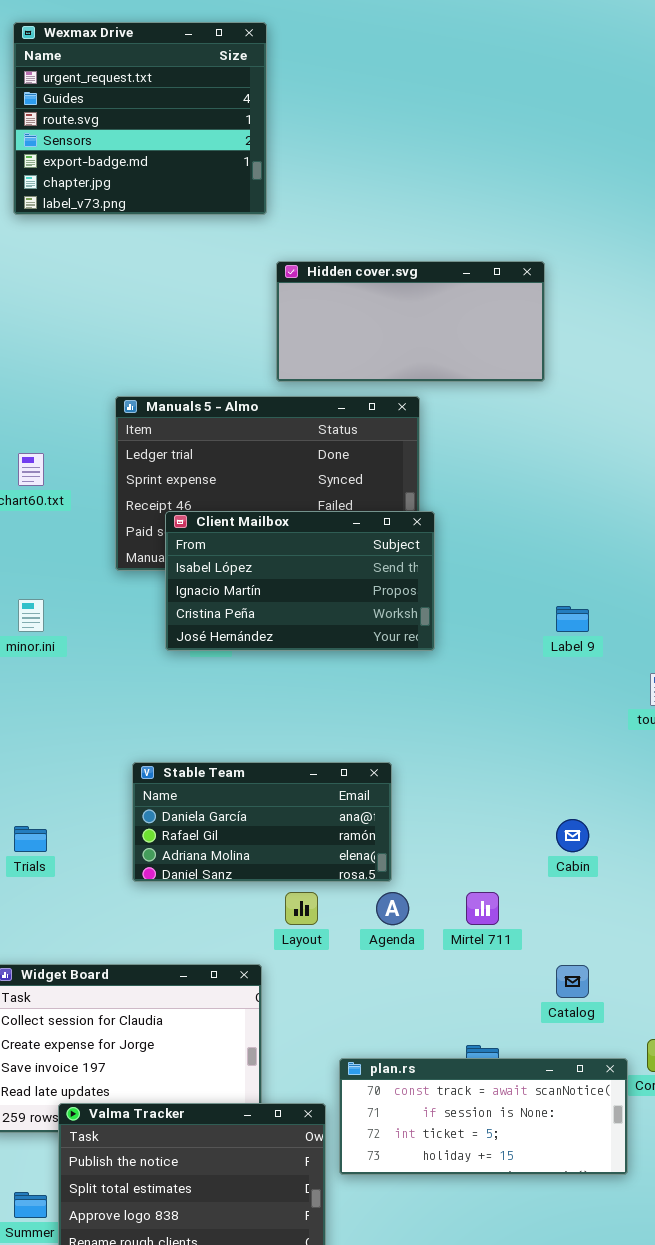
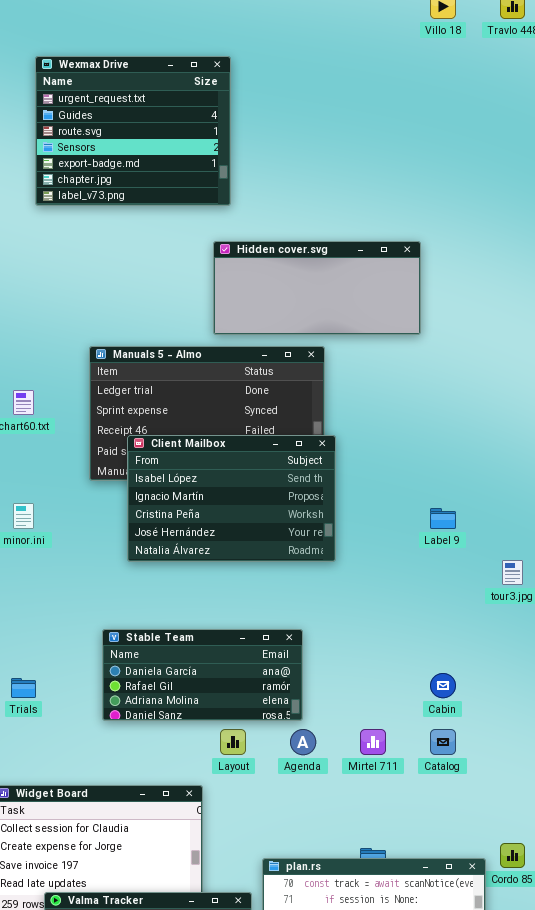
Wexmax Drive: [13,22,267,215] -> [35,56,231,206], moved
Client Mailbox: [165,511,435,651] -> [127,435,336,562], resized
Catalog: [556,965,589,998] -> [430,729,456,755], moved

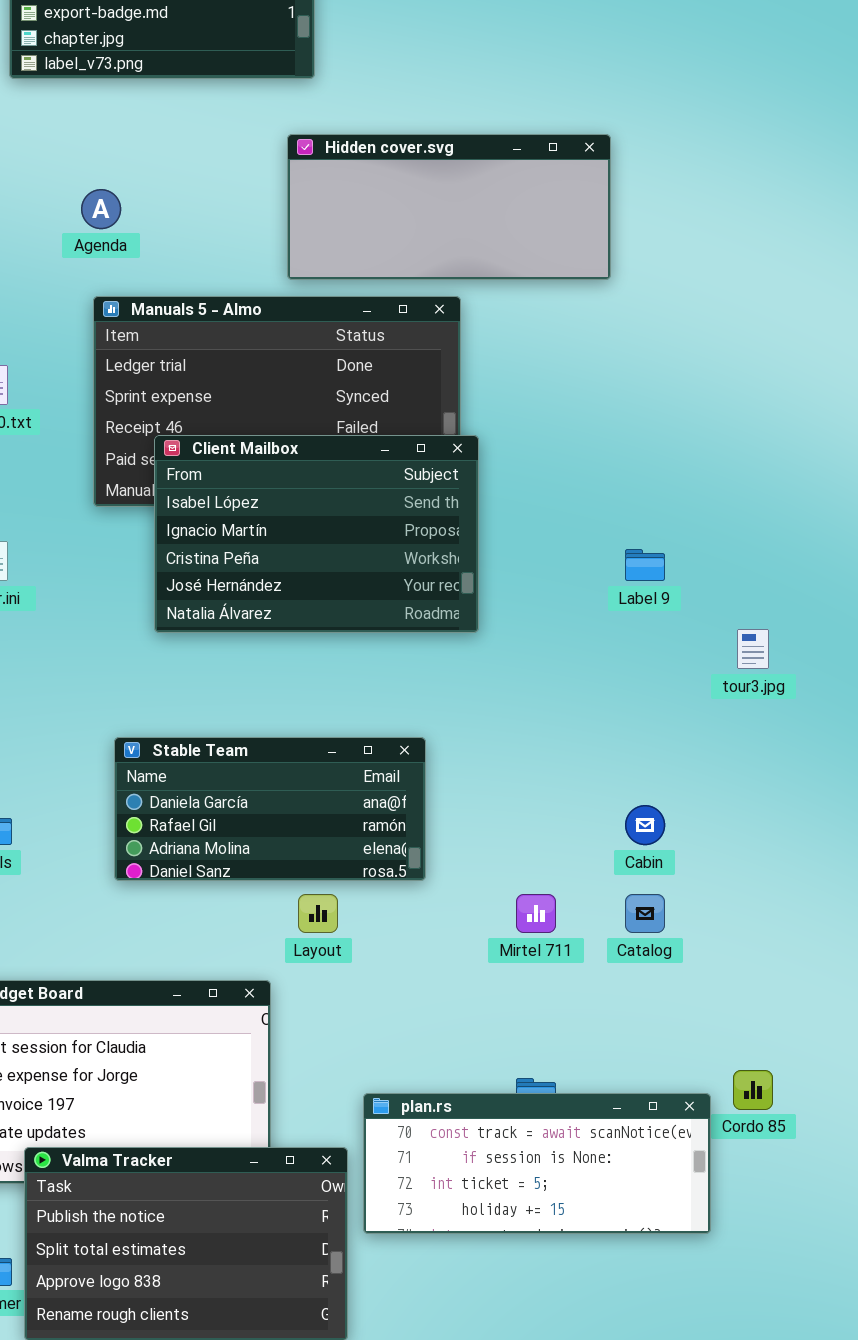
Agenda: [290,729,316,755] -> [81,189,121,229], moved

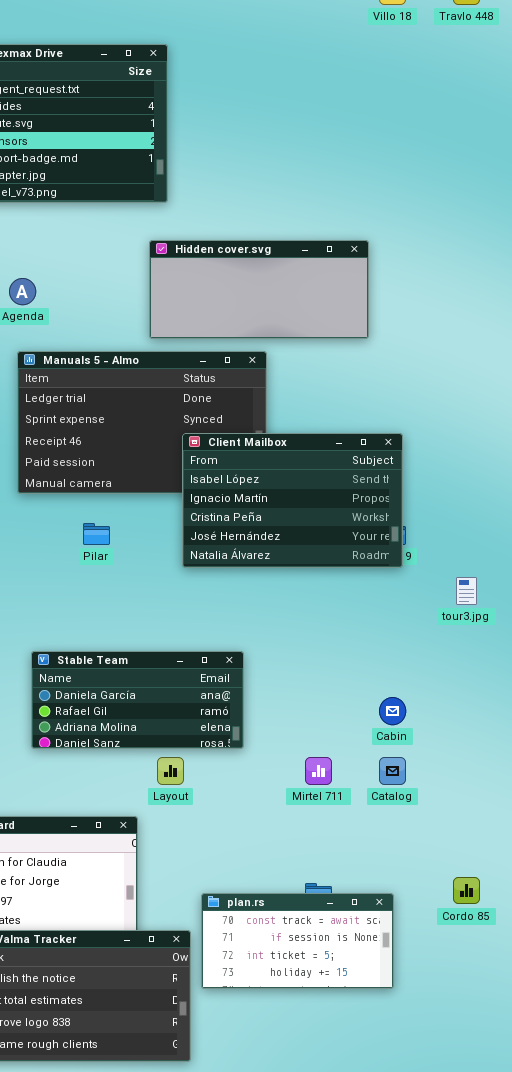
Client Mailbox: [154,435,479,633] -> [182,433,403,568], moved
plan.rs: [363,1093,711,1234] -> [201,893,394,989], resized

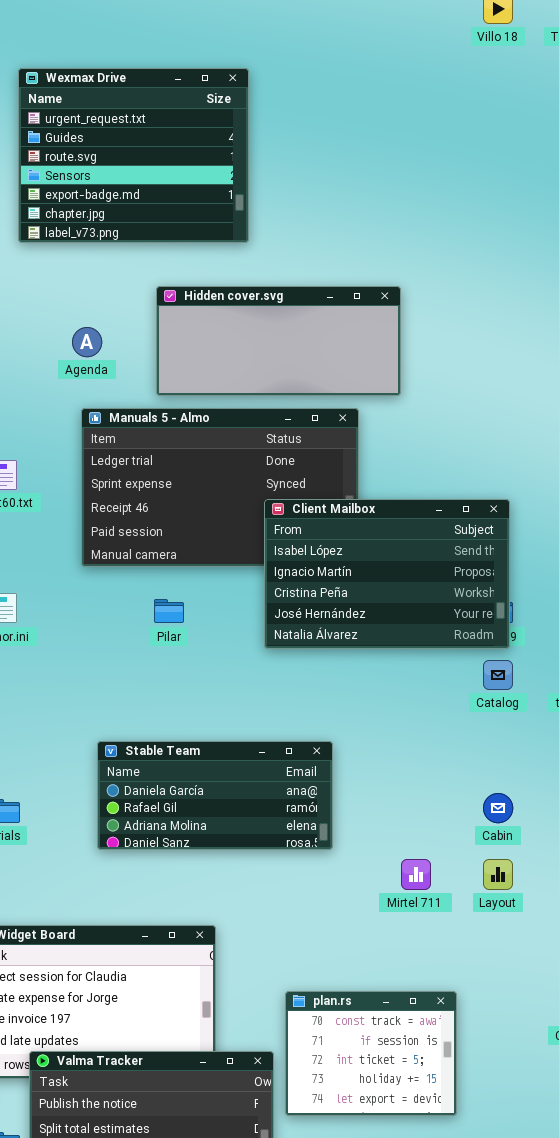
Hidden cover.svg: [149,240,369,339] -> [156,286,401,396], moved
Layout: [157,757,184,785] -> [483,859,513,890], moved
Catalog: [379,757,406,785] -> [483,660,513,690], moved
plan.rs: [201,893,394,989] -> [285,991,457,1116], resized

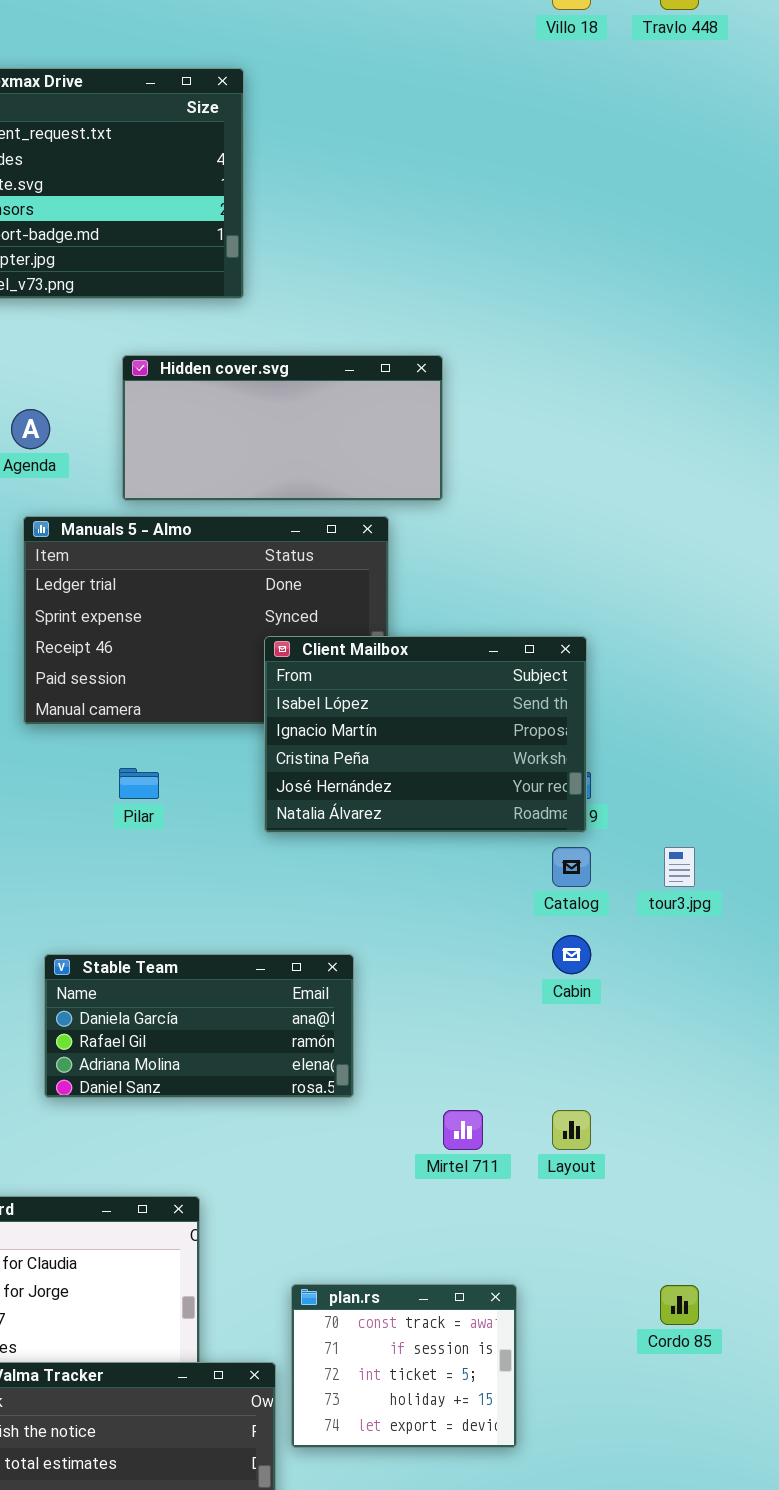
Cabin: [483,793,513,823] -> [552,935,591,974], moved

